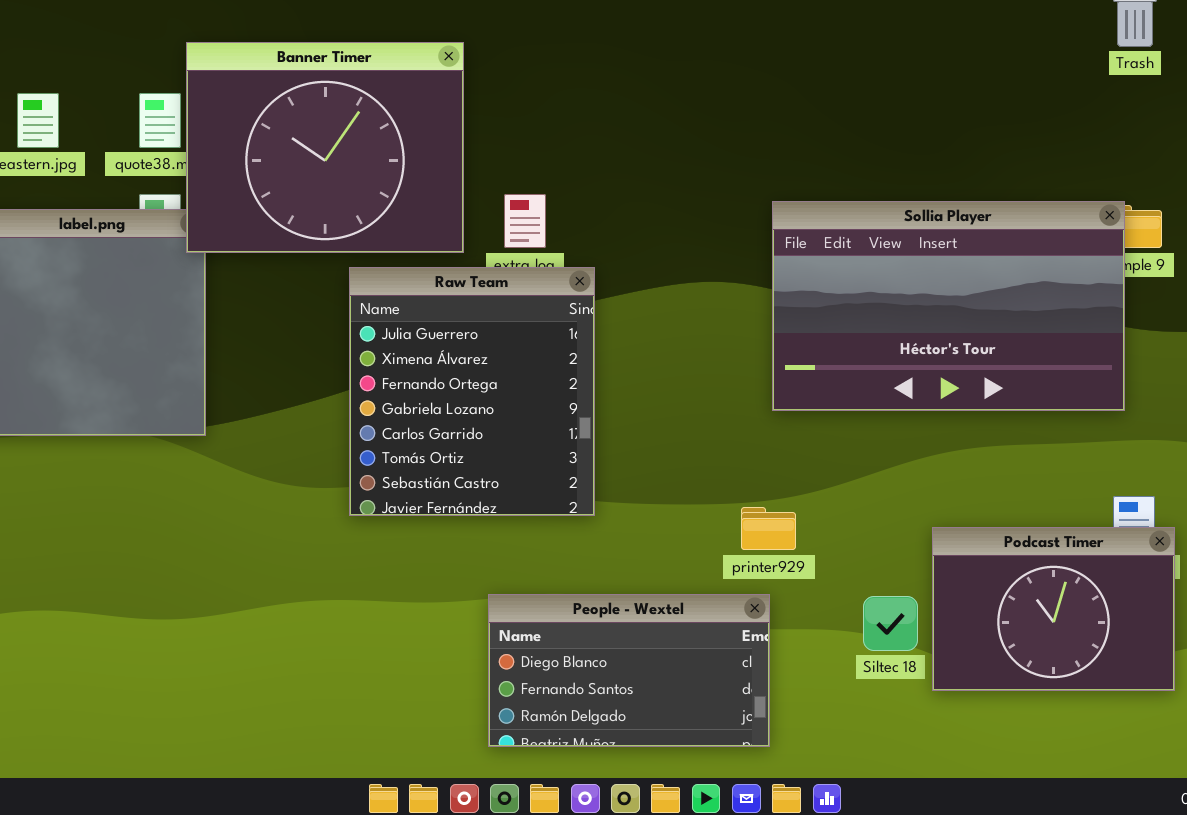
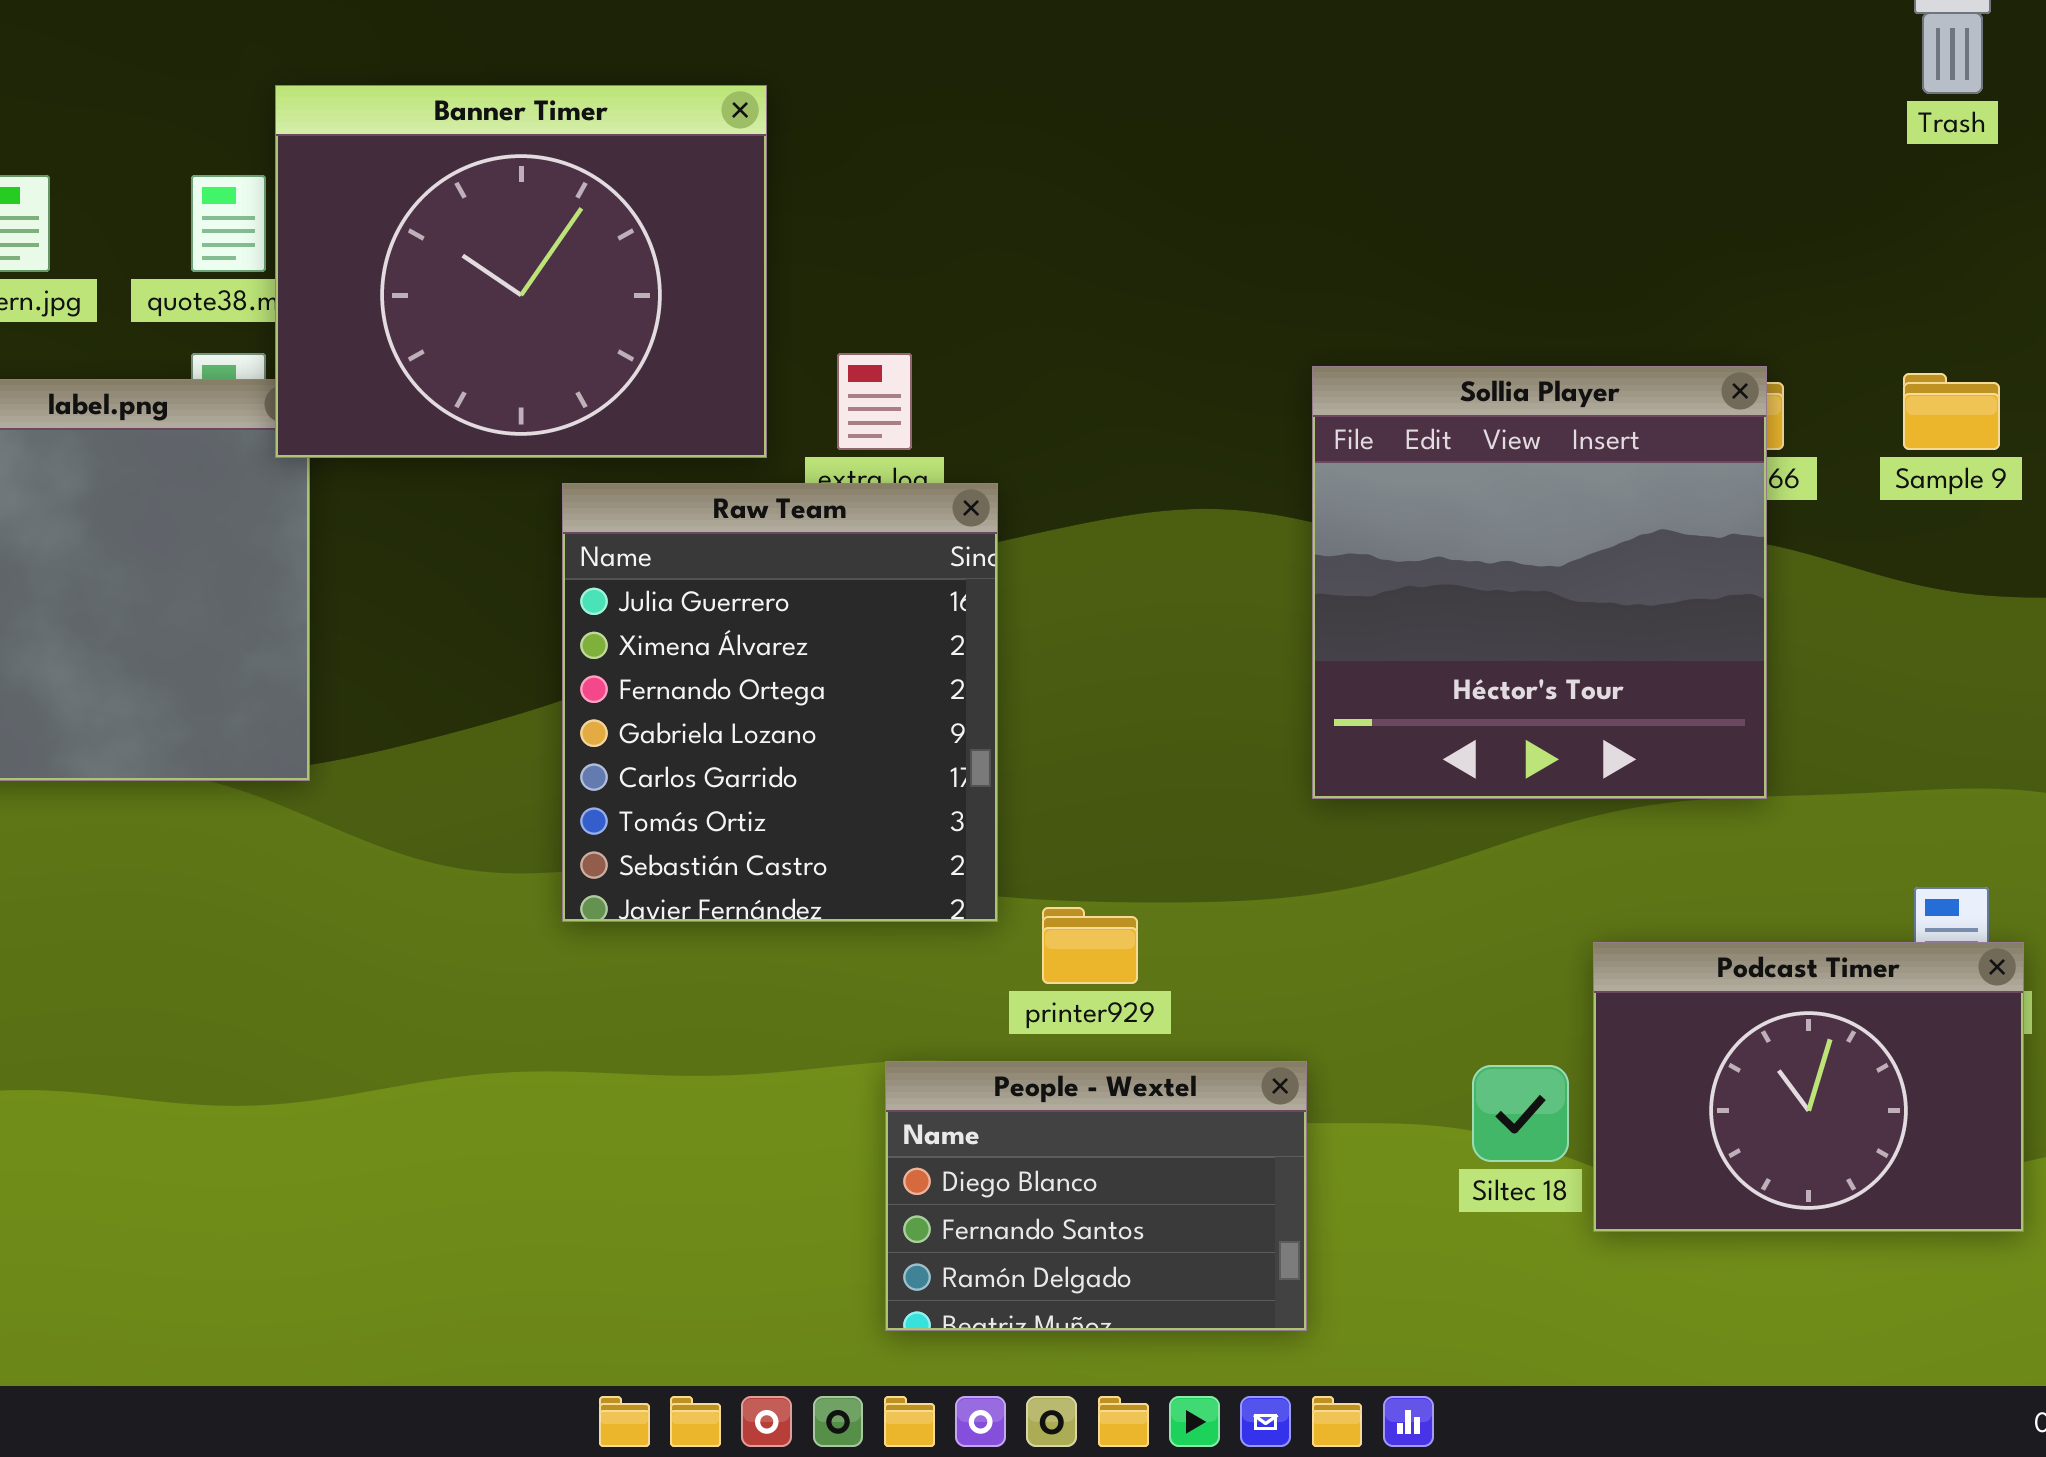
Sollia Player: [772,201,1125,411] -> [1312,366,1767,799], resized
printer929: [741,507,796,550] -> [1042,907,1138,984], moved
People - Wextel: [488,594,770,747] -> [885,1061,1307,1331], resized

